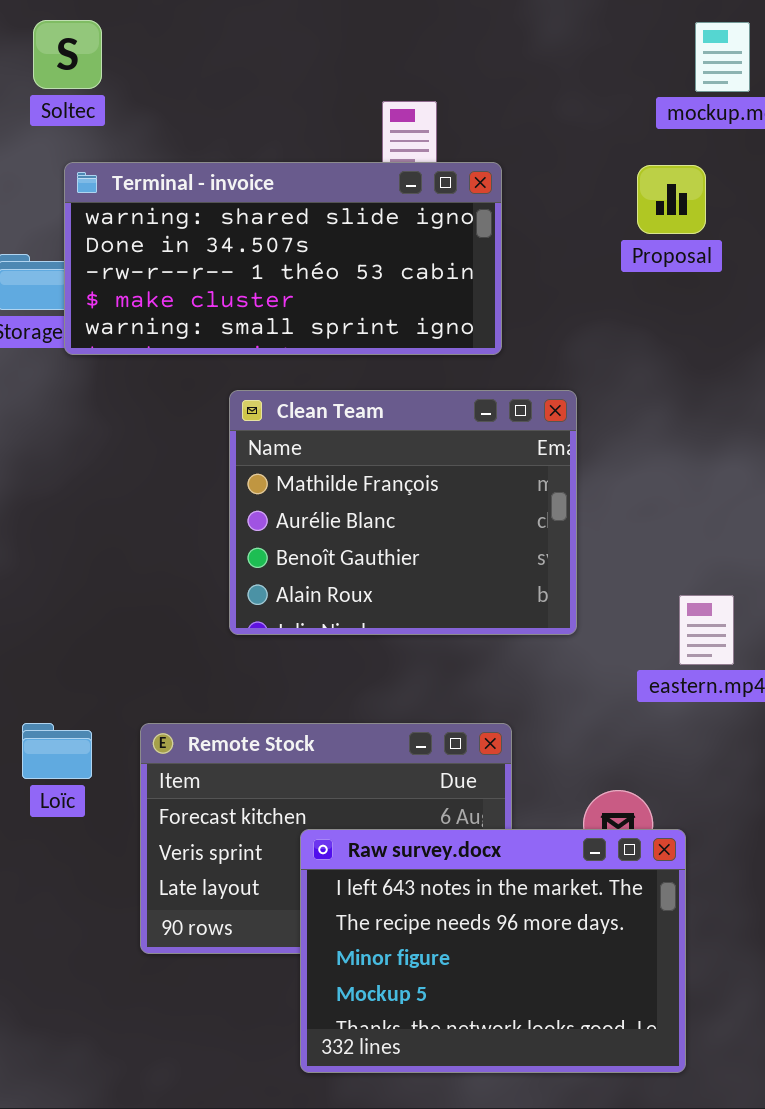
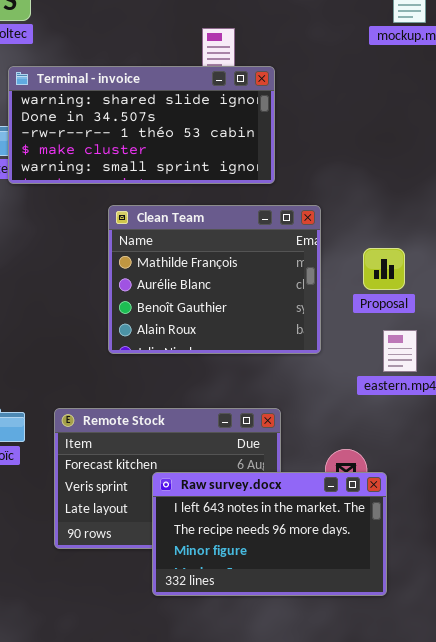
Proposal: [637,165,706,234] -> [363,248,405,290], moved
Raw survey.docx: [300,829,686,1073] -> [152,472,387,596], resized

